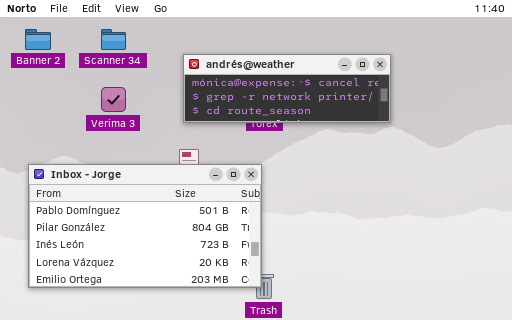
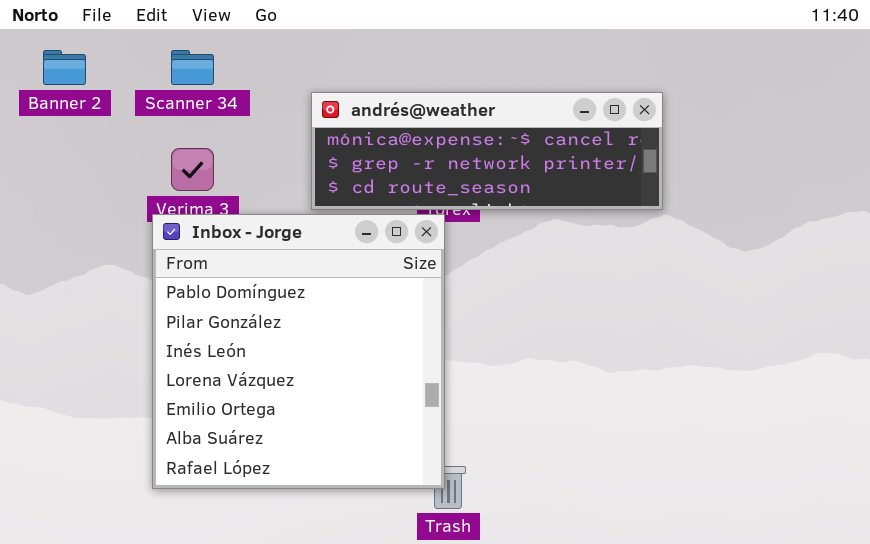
Inbox - Jorge: [28,164,262,288] -> [152,214,445,489], resized

